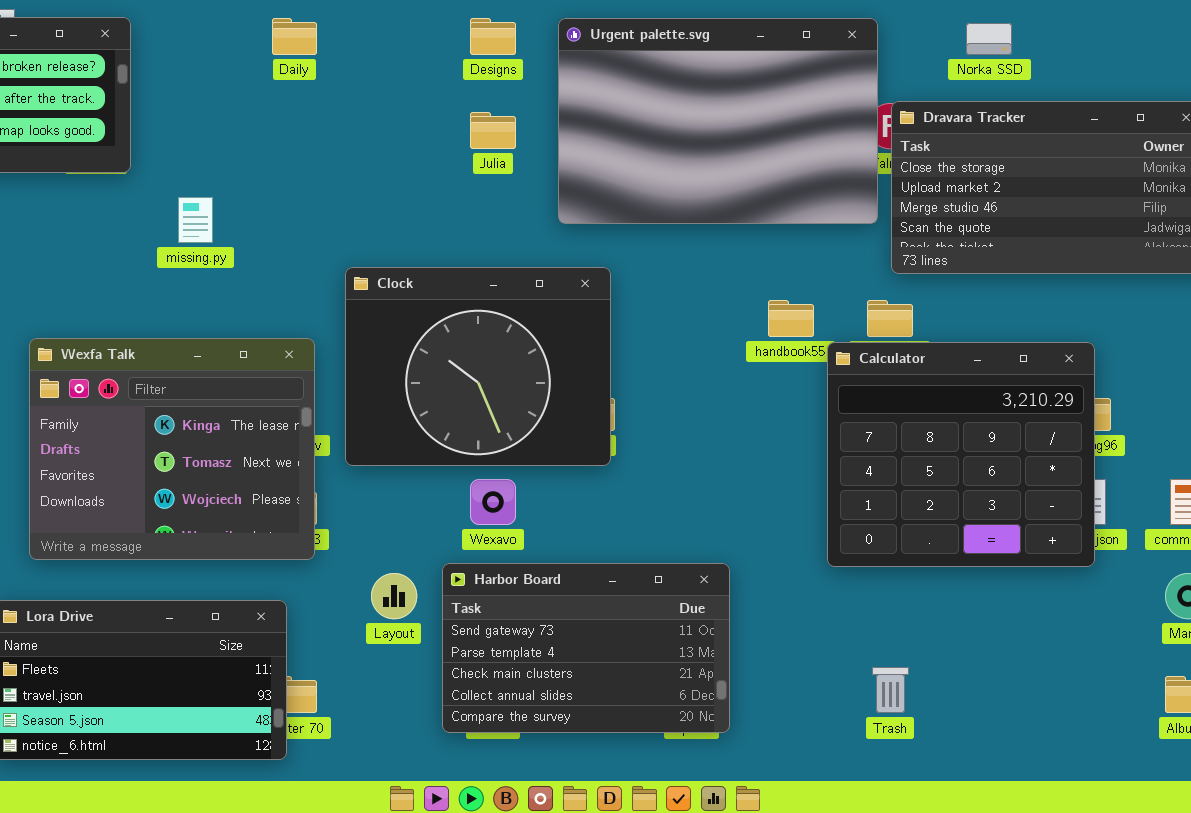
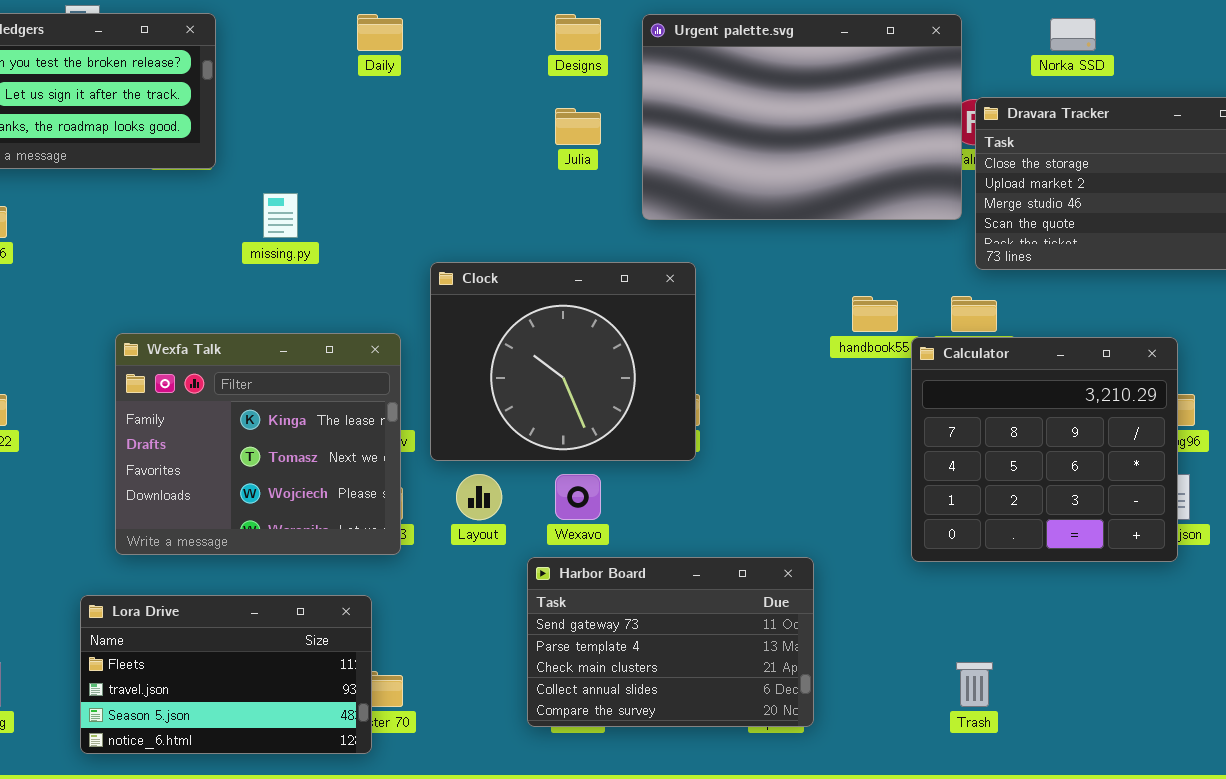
Layout: [371,573,417,619] -> [456,474,502,520], moved

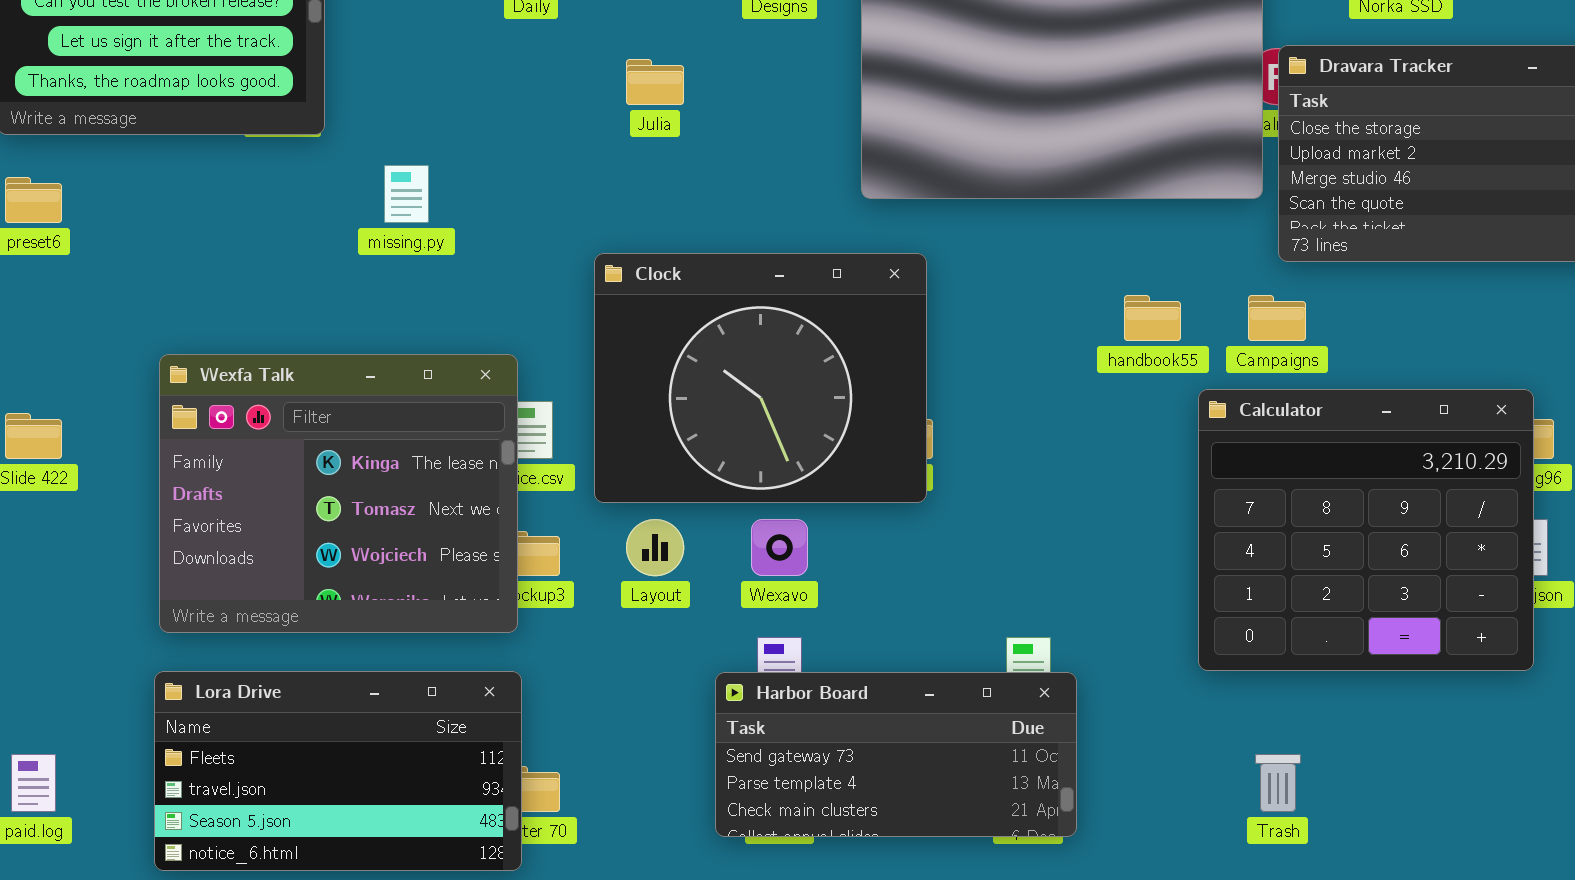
Julia: [555,108,601,145] -> [626,59,684,105], moved
Wexfa Talk: [115,333,401,555] -> [159,354,518,633], moved
Calculator: [911,337,1178,562] -> [1198,389,1534,671], moved
Harbor Board: [527,557,814,727] -> [715,672,1077,837], resized

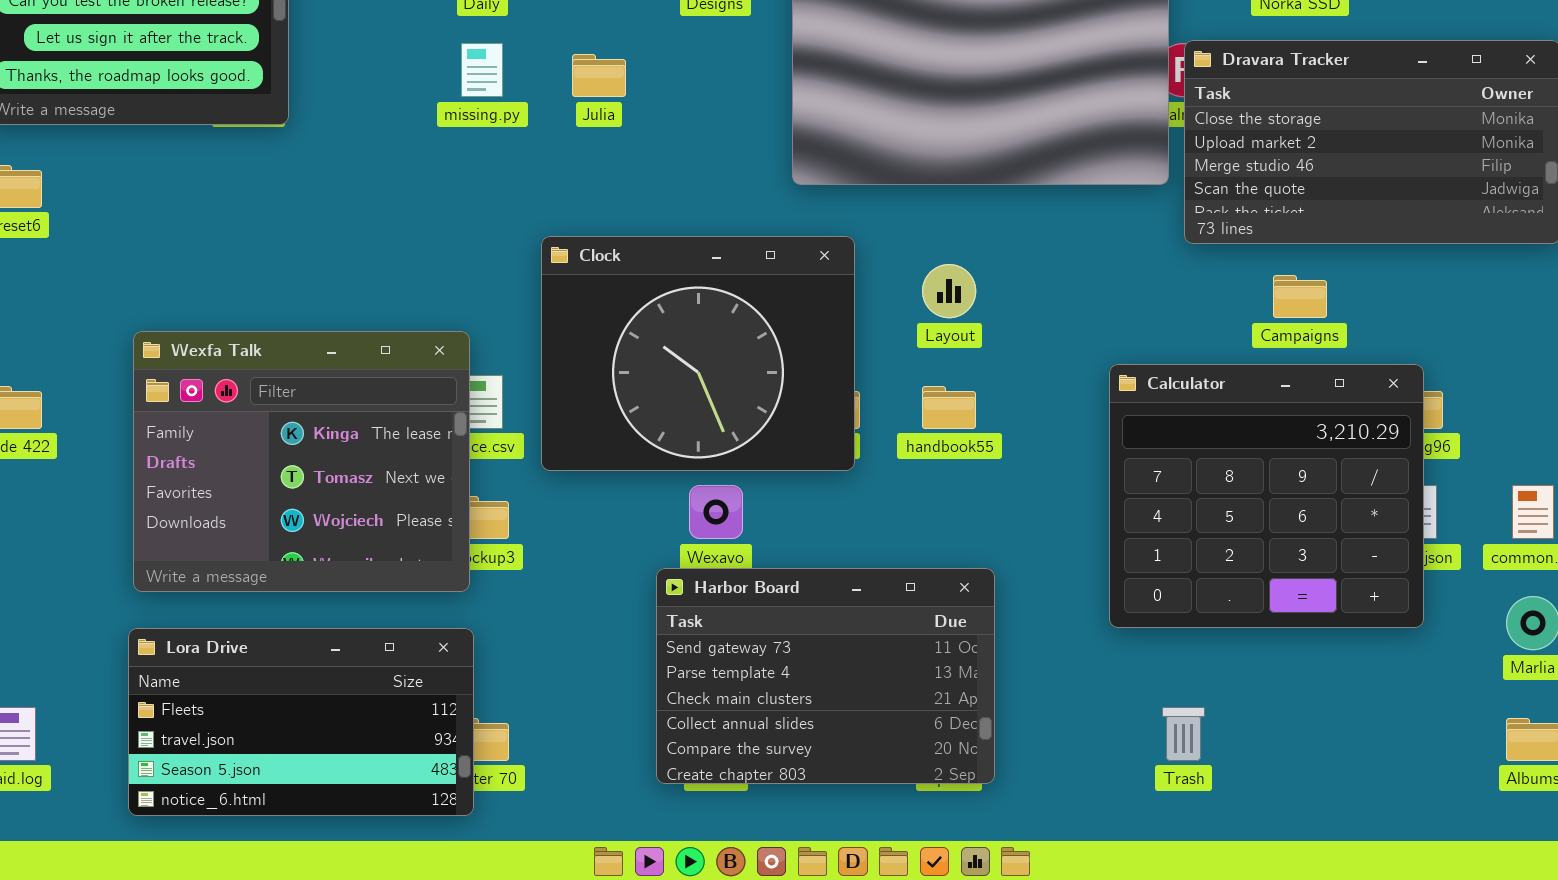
missing.py: [384,165,429,223] -> [461,43,503,97], moved
handbook55: [1124,295,1181,341] -> [922,386,976,429], moved
Campaigns: [1248,295,1306,341] -> [1273,275,1327,318], moved
Layout: [626,519,684,576] -> [922,264,976,318], moved
Harbor Board: [715,672,1077,837] -> [656,568,995,784], resized

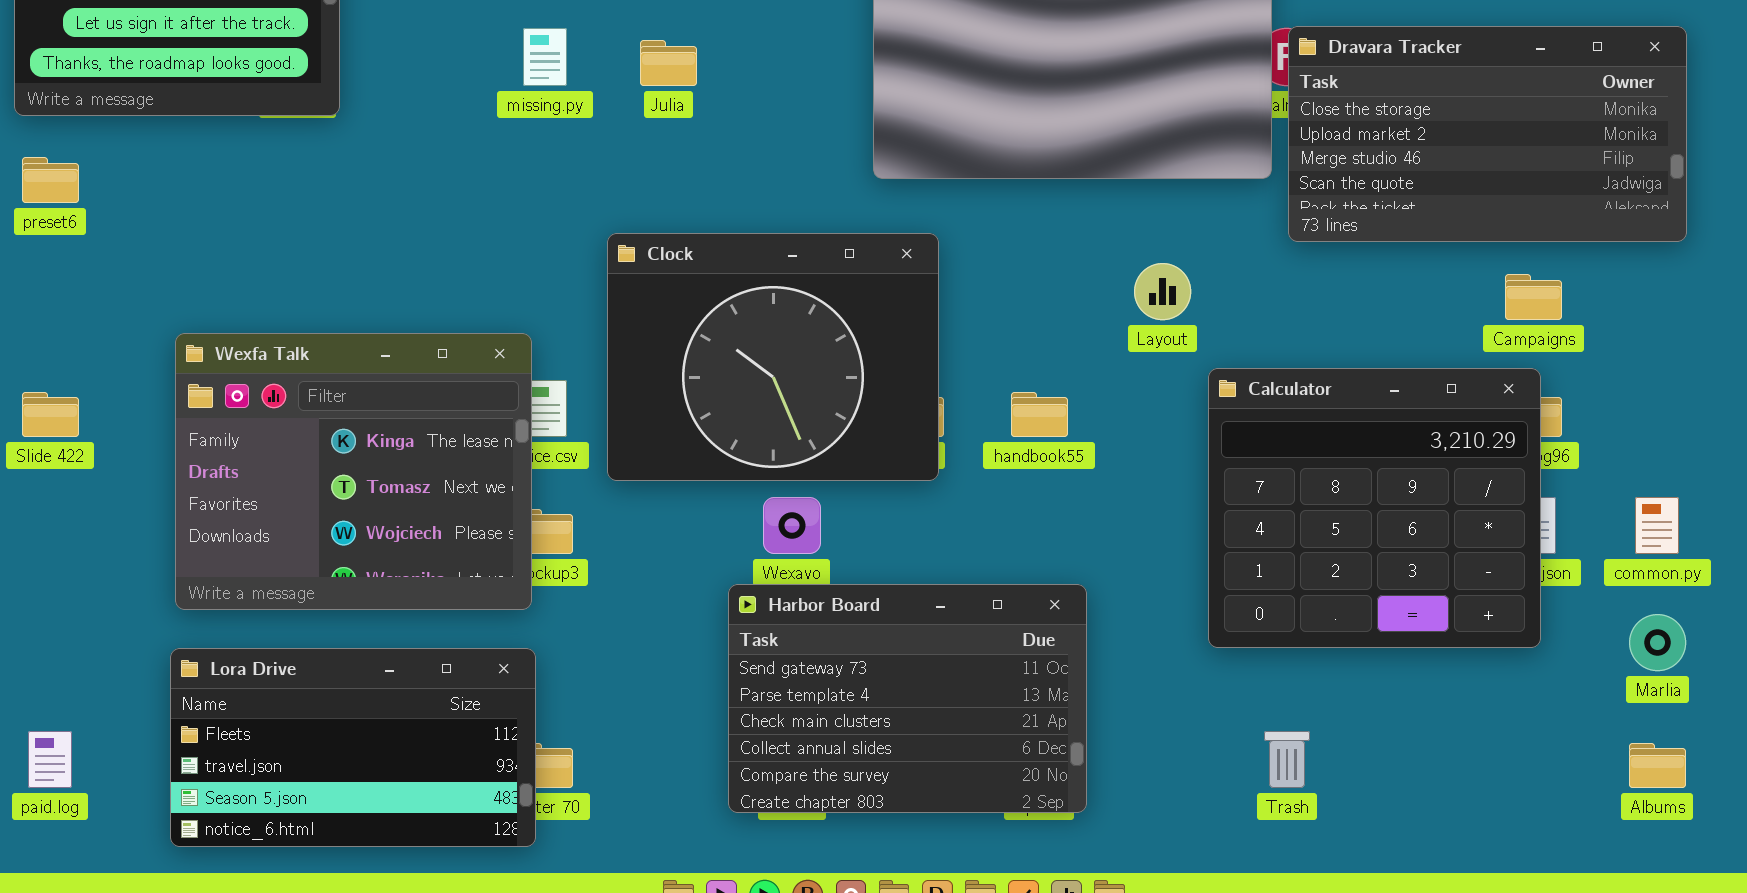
Layout: [922,264,976,318] -> [1134,263,1191,320], moved
Campaigns: [1273,275,1327,318] -> [1505,274,1562,320], moved

